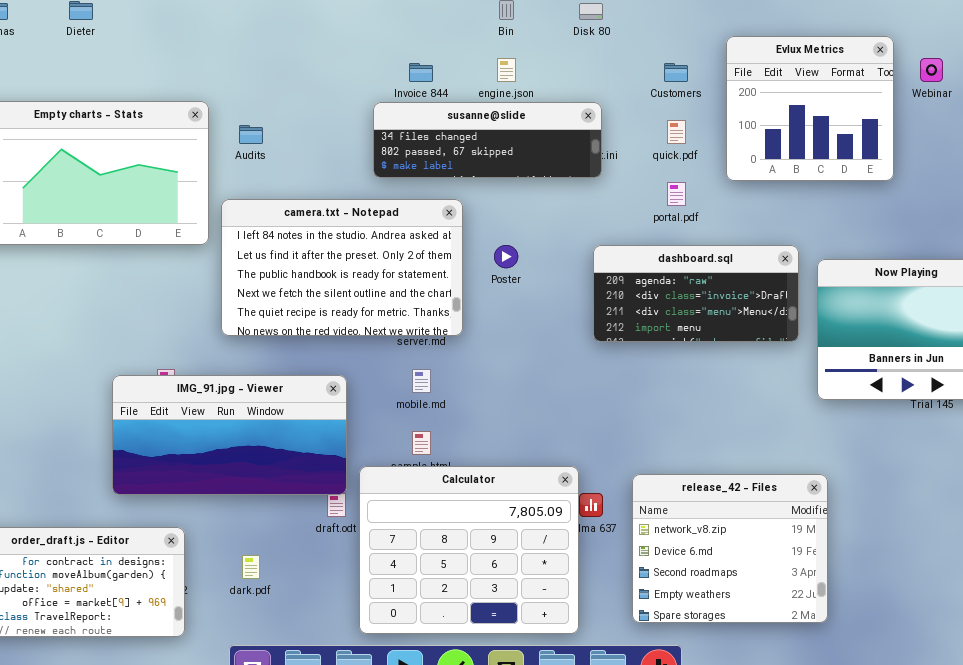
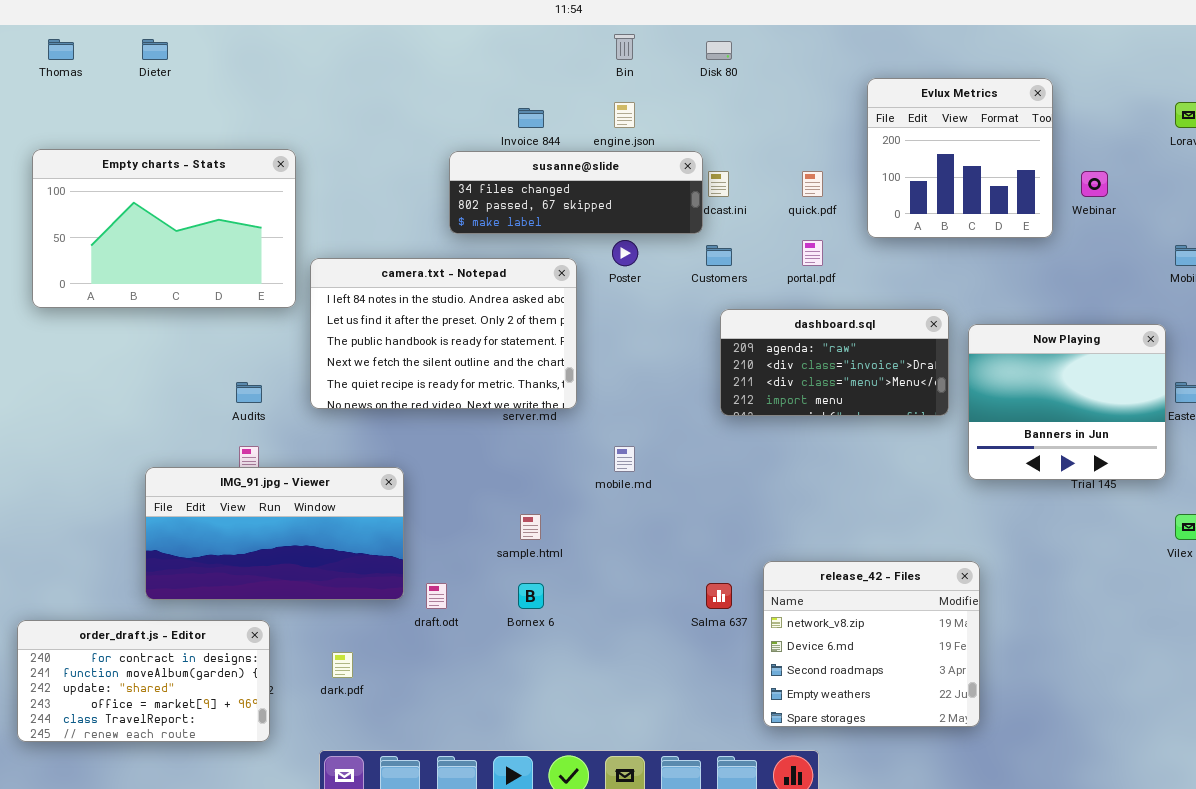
Webinar: [920,58,943,82] -> [1081,171,1108,197], moved
Customers: [664,63,688,82] -> [706,245,732,266], moved
susanne@slide: [373,102,602,178] -> [449,151,703,234], moved
Audits: [239,125,263,144] -> [236,382,262,403], moved
Poster: [494,245,518,268] -> [612,240,638,266], moved
mobile.md: [412,369,431,393] -> [614,446,635,472], moved
IMG_91.jpg - Viewer: [112,375,347,495] -> [145,467,404,600], moved
Calculator: [359,466,579,634] -> none, closed

